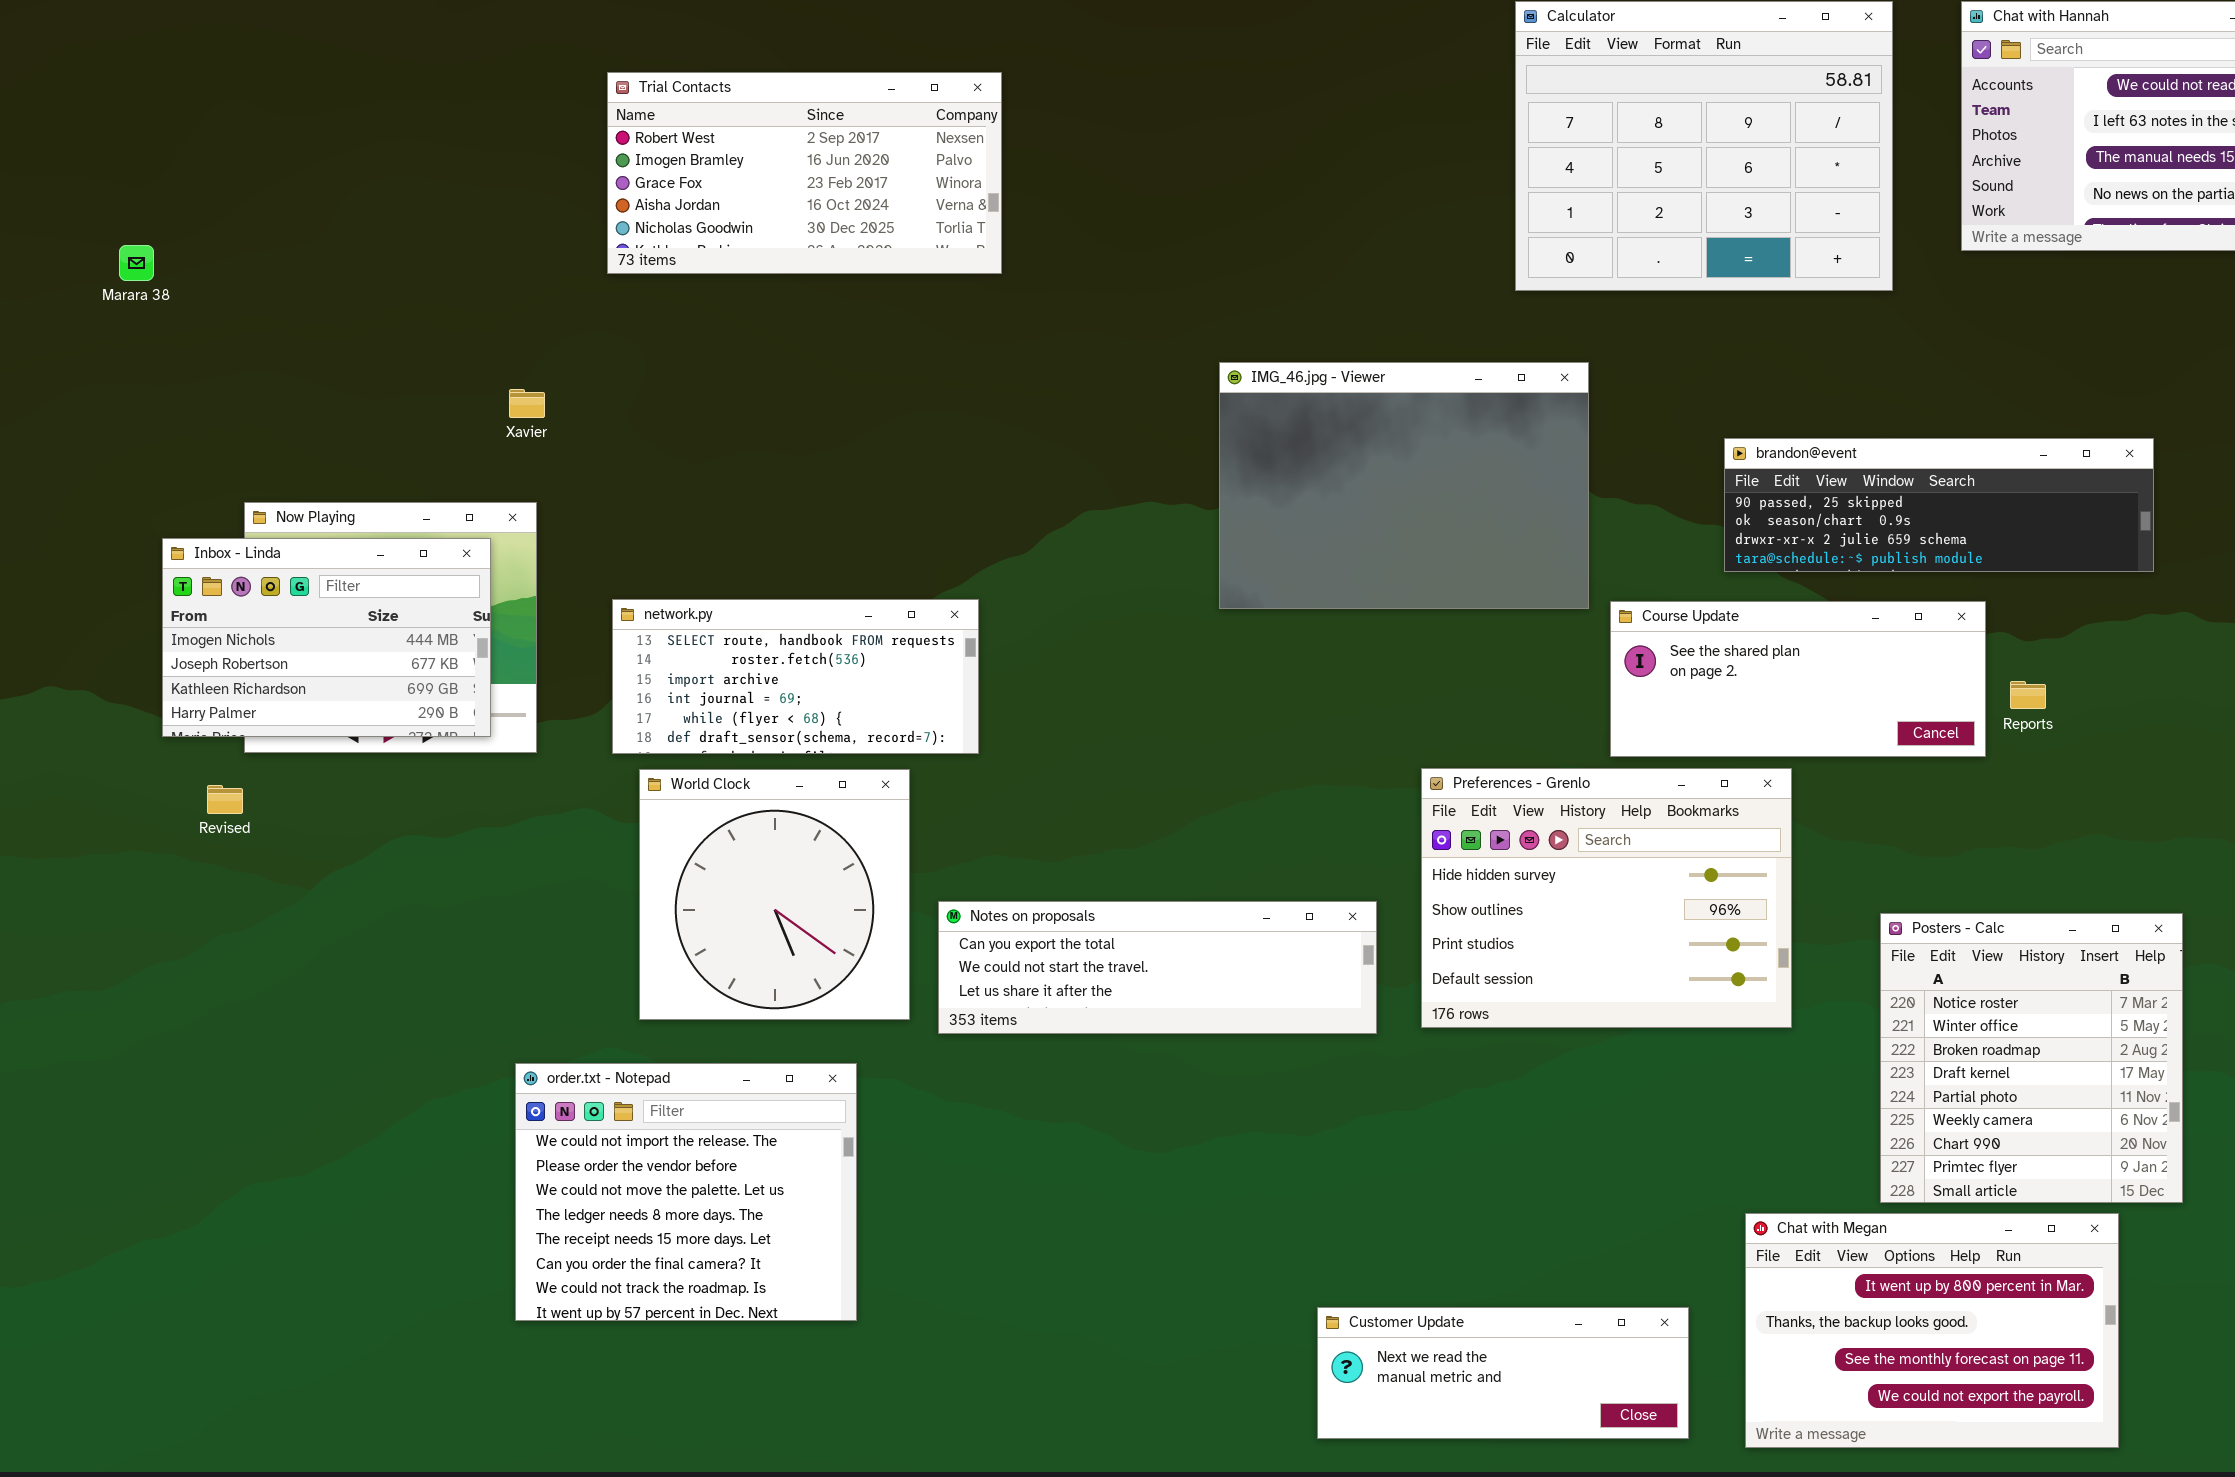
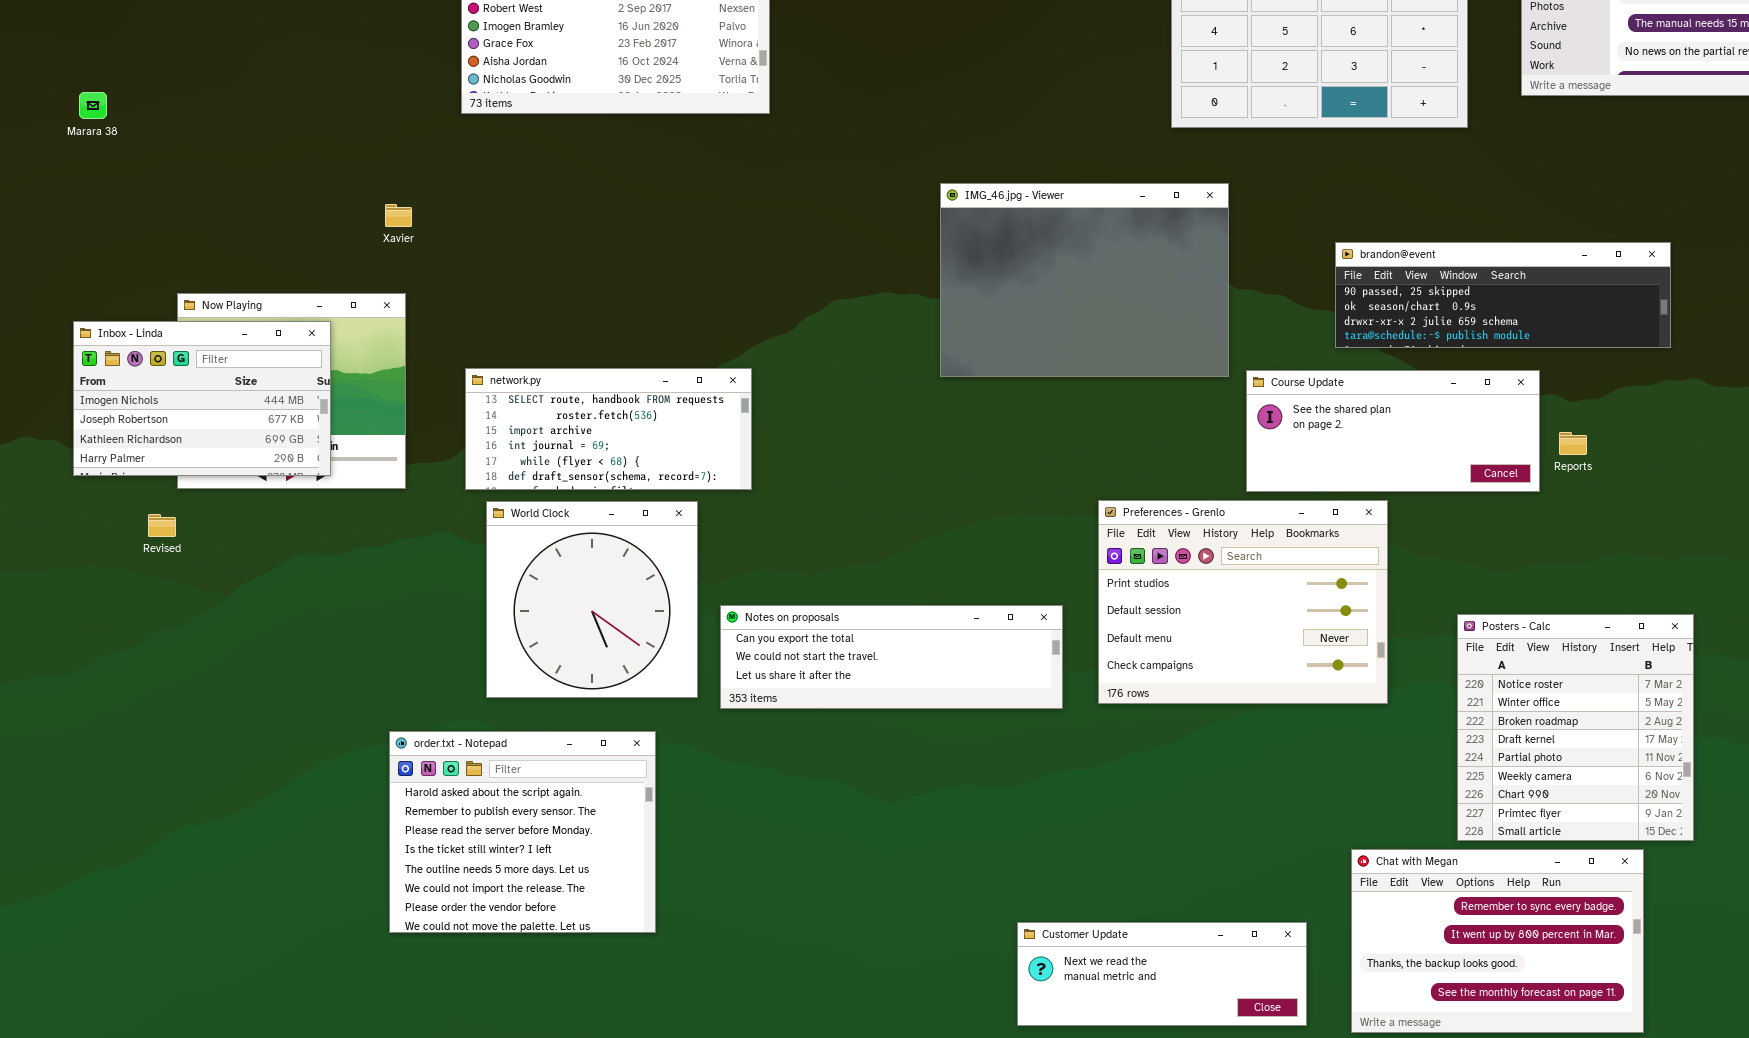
Inbox - Linda: [162,538,491,737] -> [73,321,331,476], moved
Preferences - Grenlo: [1421,768,1792,1028] -> [1098,500,1388,704], scrolled down 2 rows
order.txt - Notepad: [515,1063,857,1321] -> [389,731,656,933], scrolled up 5 rows
Chat with Megan: [1745,1213,2119,1448] -> [1351,849,1644,1033], scrolled up 1 row

